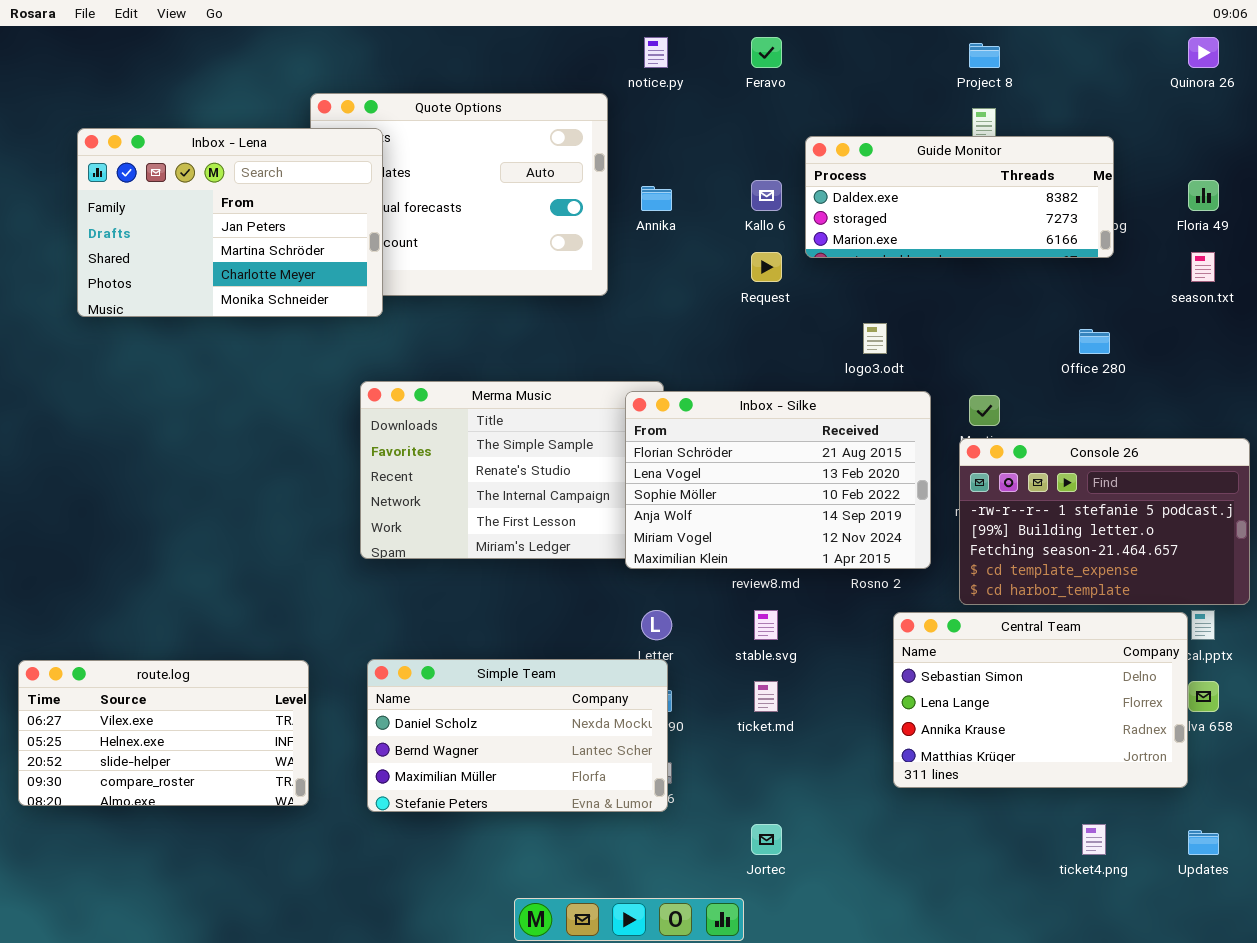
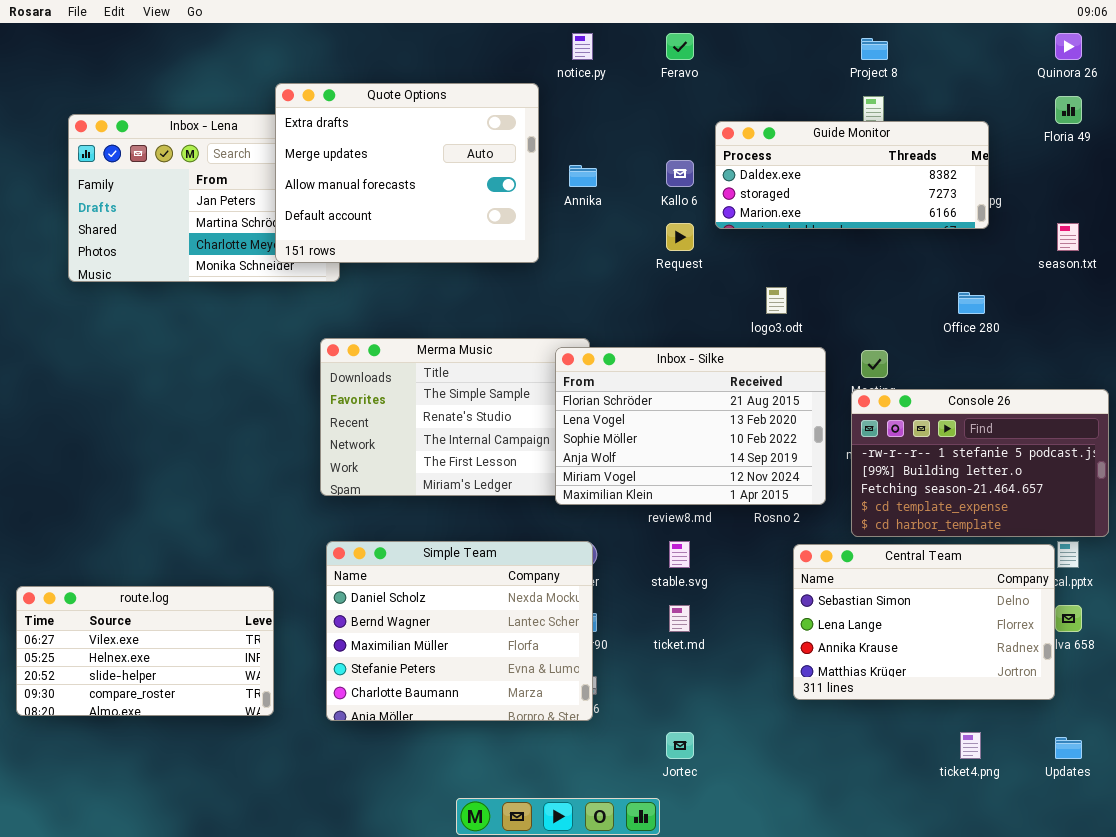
Quote Options: [310,93,608,296] -> [275,83,539,263], raised
Floria 49: [1188,180,1219,211] -> [1055,96,1082,124], moved
Simple Team: [367,659,668,812] -> [326,541,593,721], resized

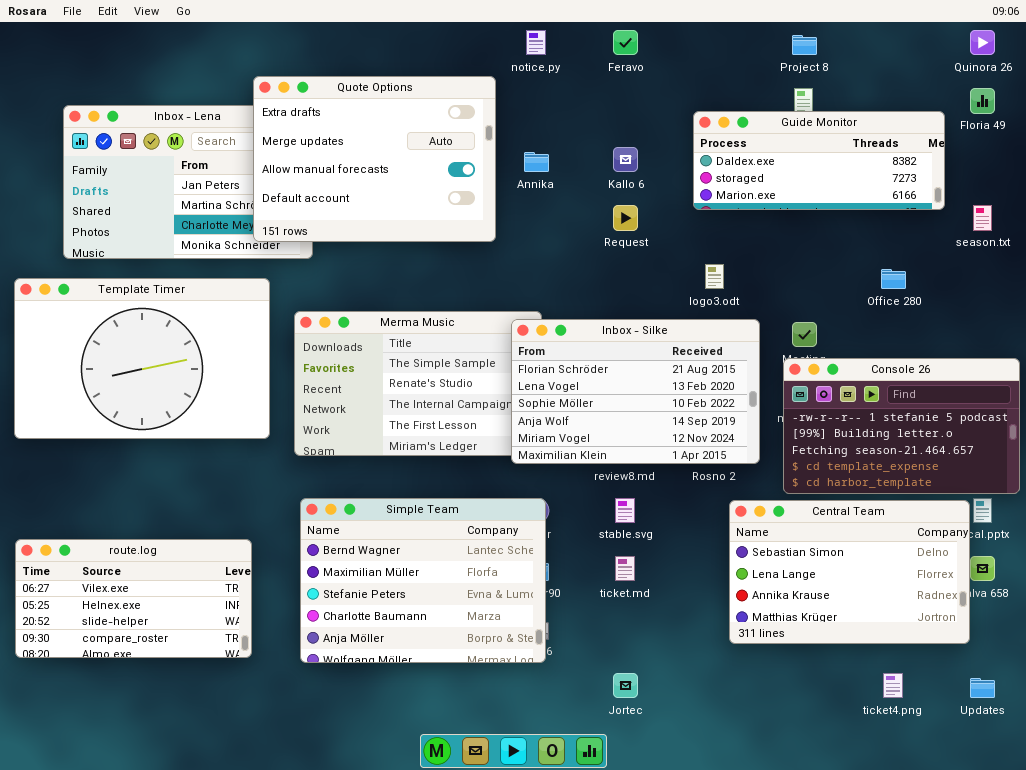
Guide Monitor: [715,121,989,229] -> [693,111,945,210], moved
Template Timer: none -> [14,278,270,439], opened
Simple Team: [326,541,593,721] -> [300,498,546,663], scrolled down 1 row

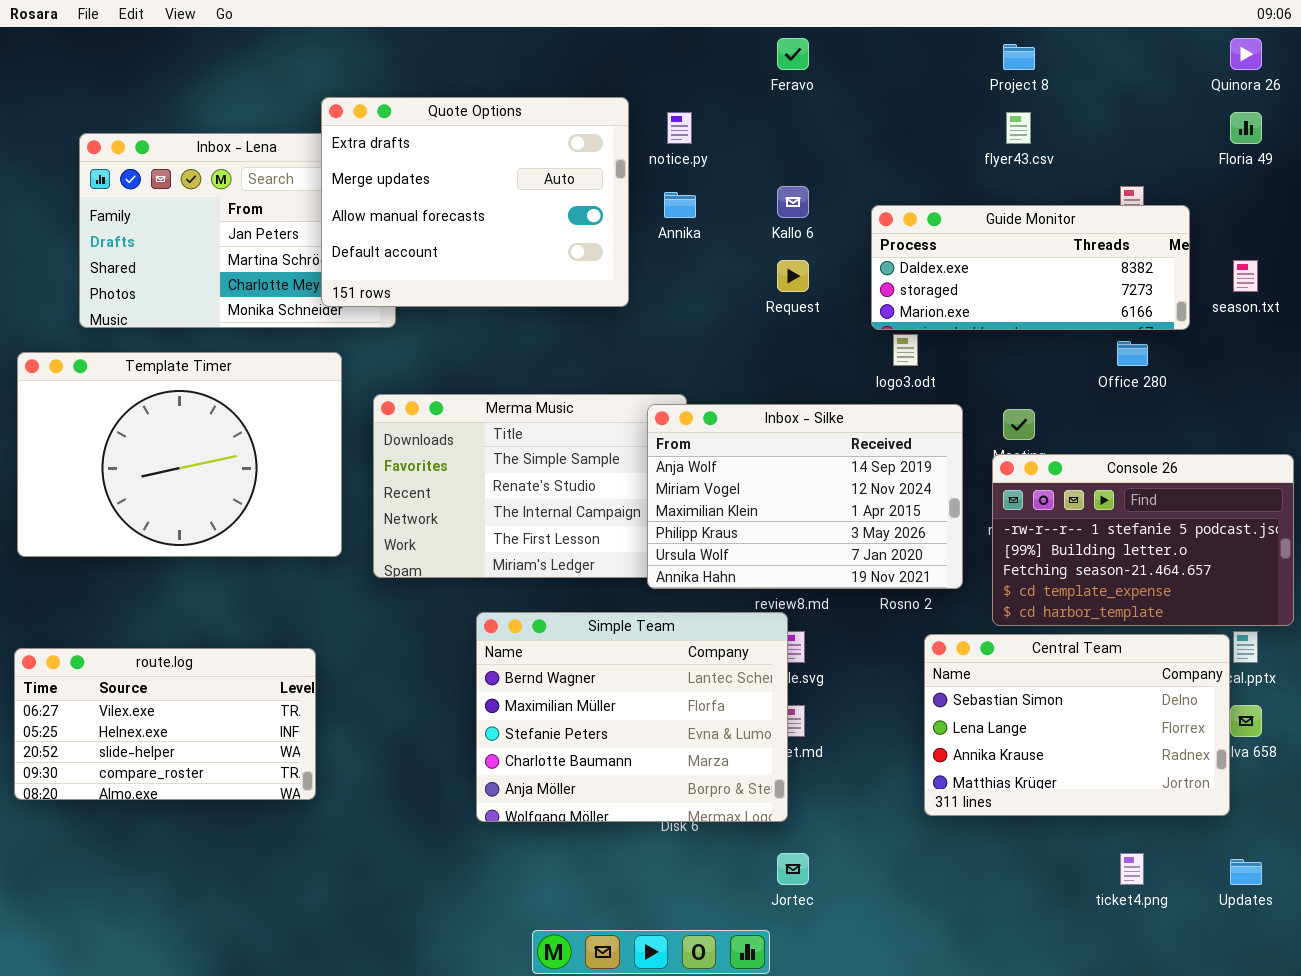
notice.py: [526,30,546,55] -> [667,112,692,144], moved
Guide Monitor: [693,111,945,210] -> [871,205,1190,330], moved
Inbox - Silke: [511,319,760,464] -> [647,404,963,589], scrolled down 3 rows
Simple Team: [300,498,546,663] -> [476,612,788,822], moved
route.log: [15,539,252,658] -> [14,648,316,800], moved

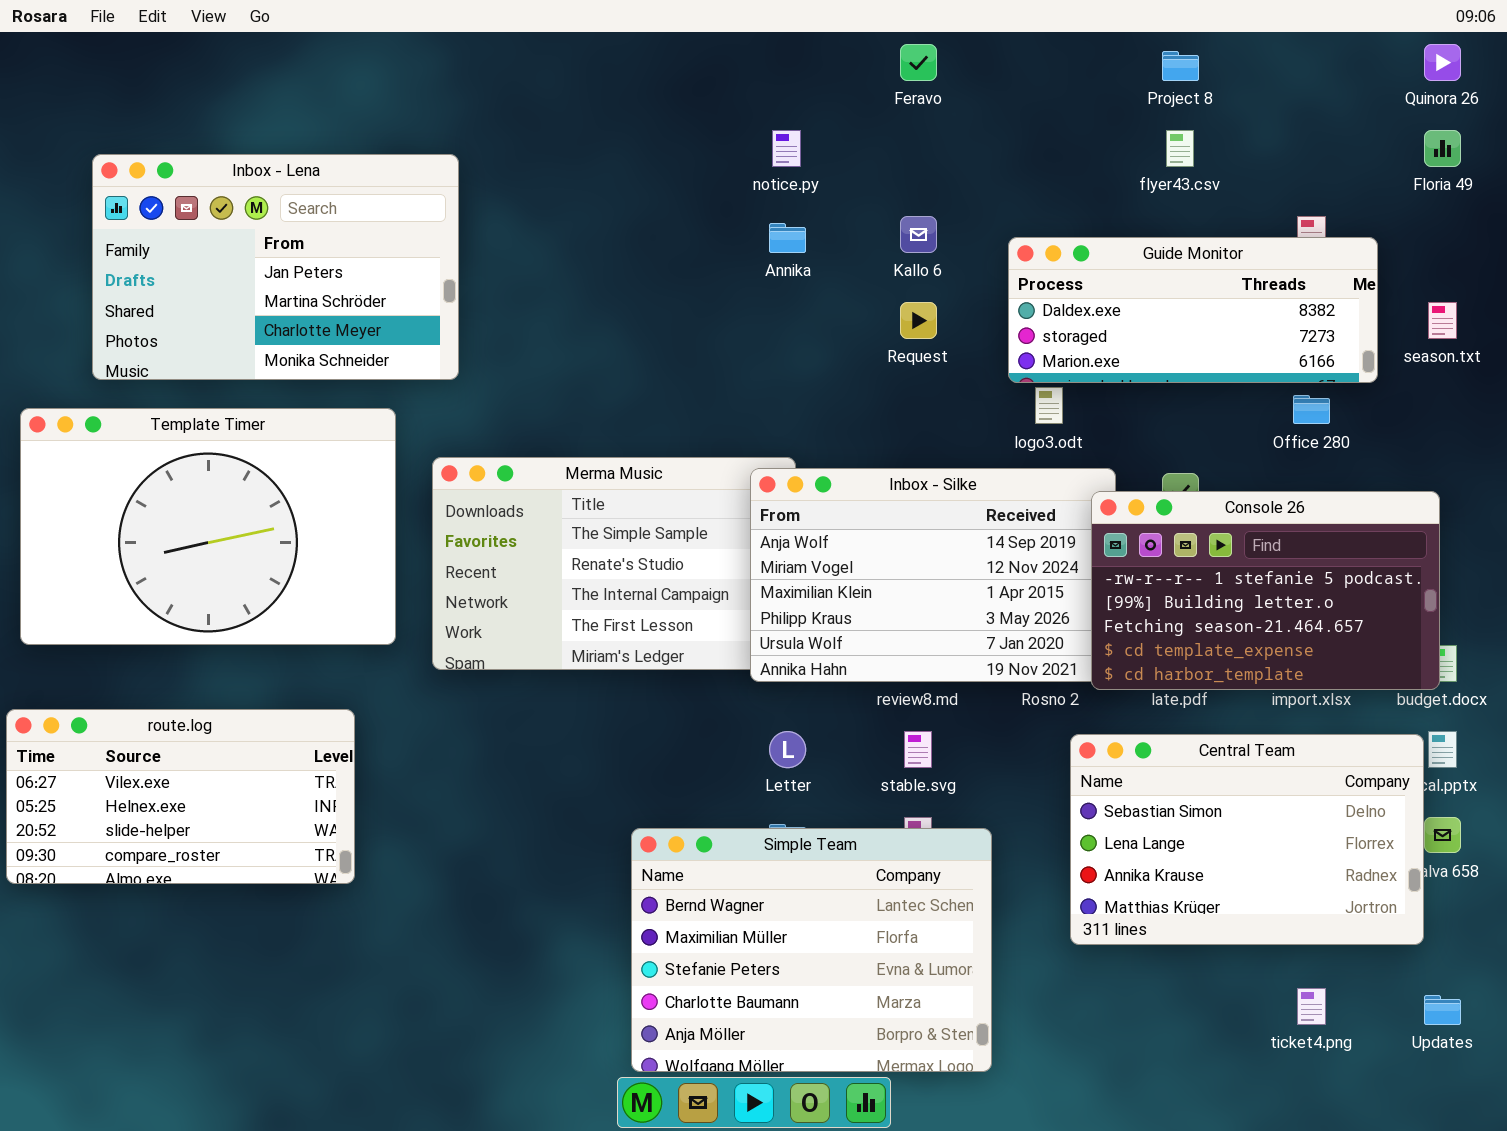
Quote Options: [321,97,629,307] -> none, closed
Console 26: [992,454,1294,626] -> [1091,491,1440,690], moved
Simple Team: [476,612,788,822] -> [631,828,992,1072], moved
route.log: [14,648,316,800] -> [6,709,355,884], moved

